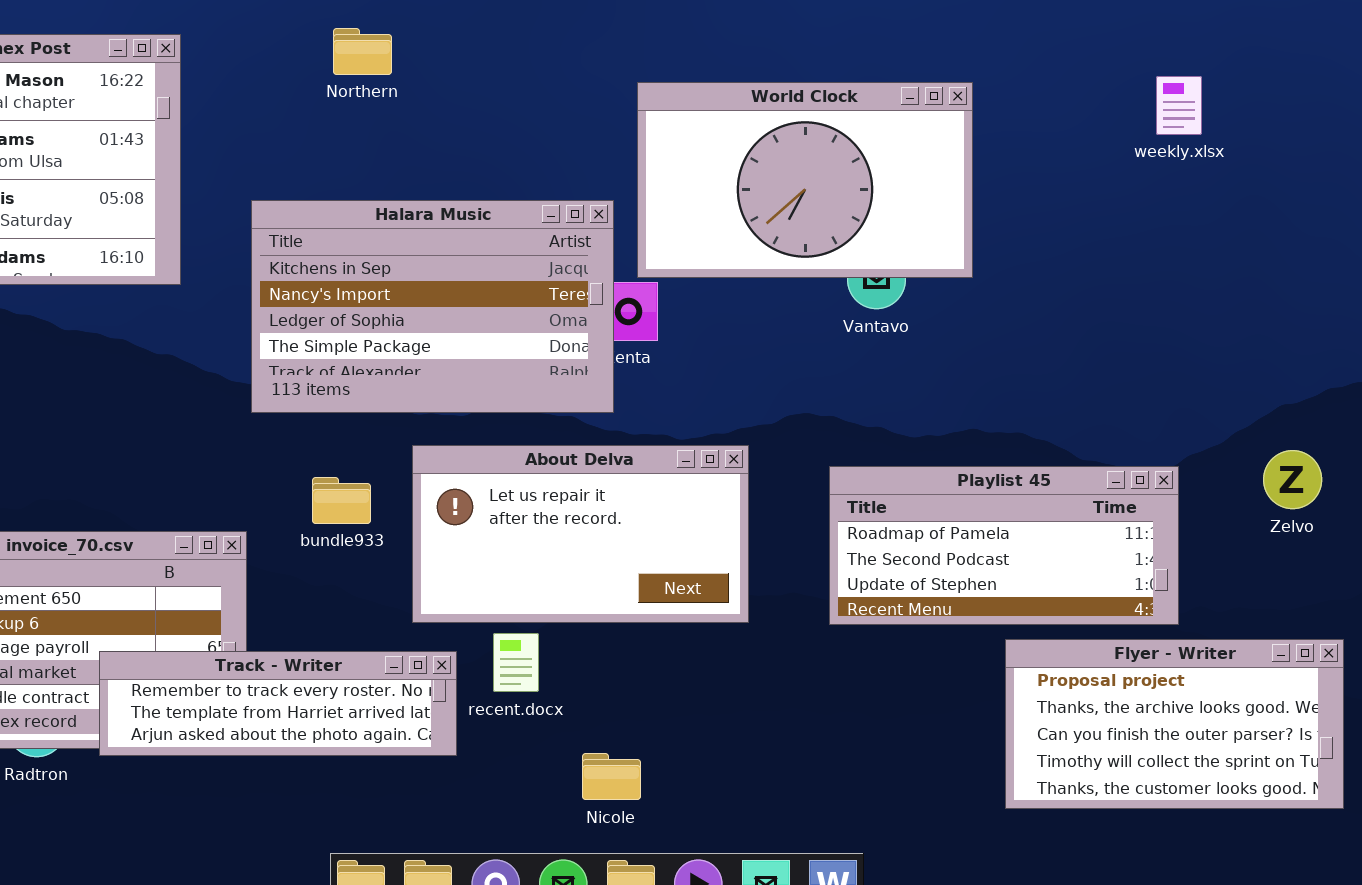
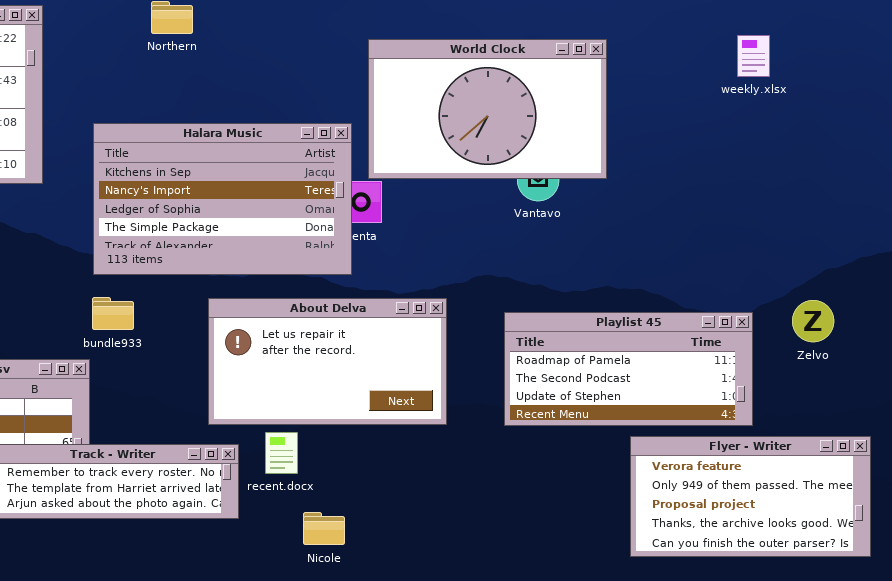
Zelvo: [1263,450,1322,509] -> [792,300,834,342], moved
bundle933: [312,477,371,524] -> [92,297,134,330], moved
Flyer - Writer: [1005,639,1344,809] -> [630,436,871,557], scrolled up 2 rows
Nicole: [582,753,641,800] -> [303,512,345,545], moved

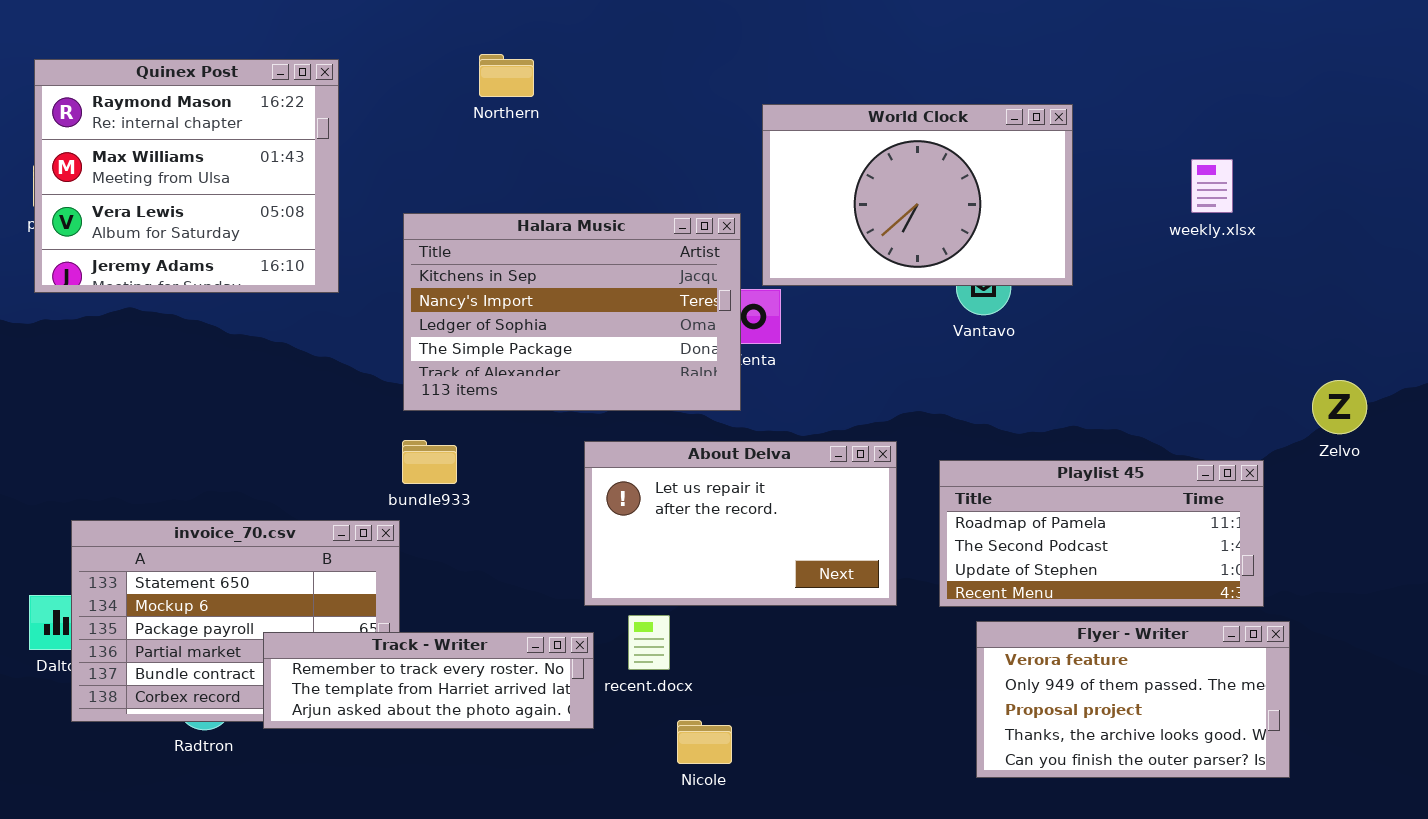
weekly.xlsx: [737,35,770,77] -> [1191,159,1233,213], moved
About Delva: [208,298,447,425] -> [584,441,897,606], moved
Zelvo: [792,300,834,342] -> [1312,380,1367,434], moved
Flyer - Writer: [630,436,871,557] -> [976,621,1290,778], moved

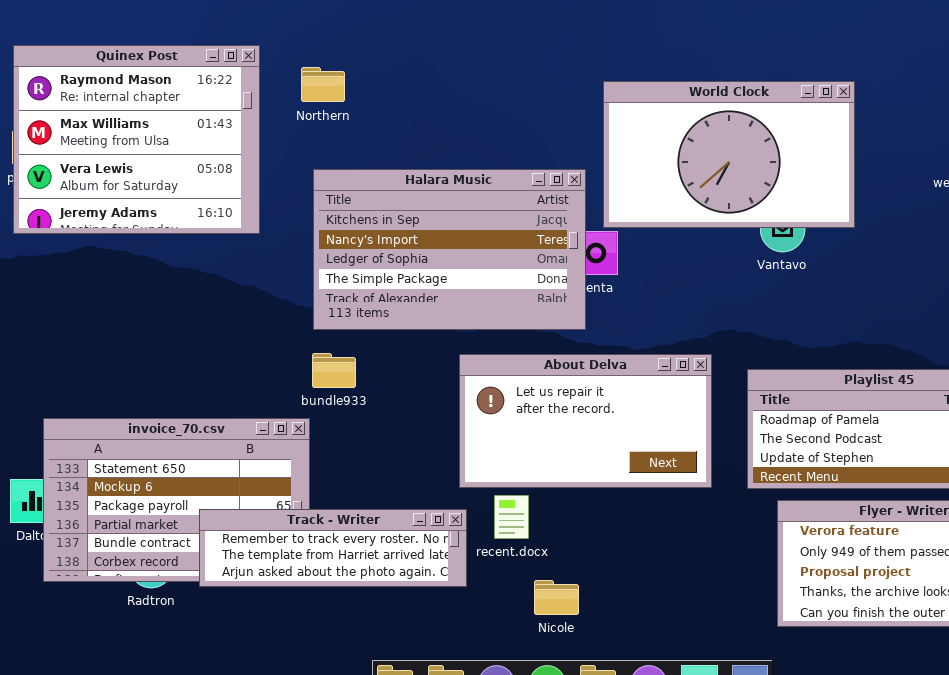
Northern: [479,54,534,97] -> [301,67,345,102], moved

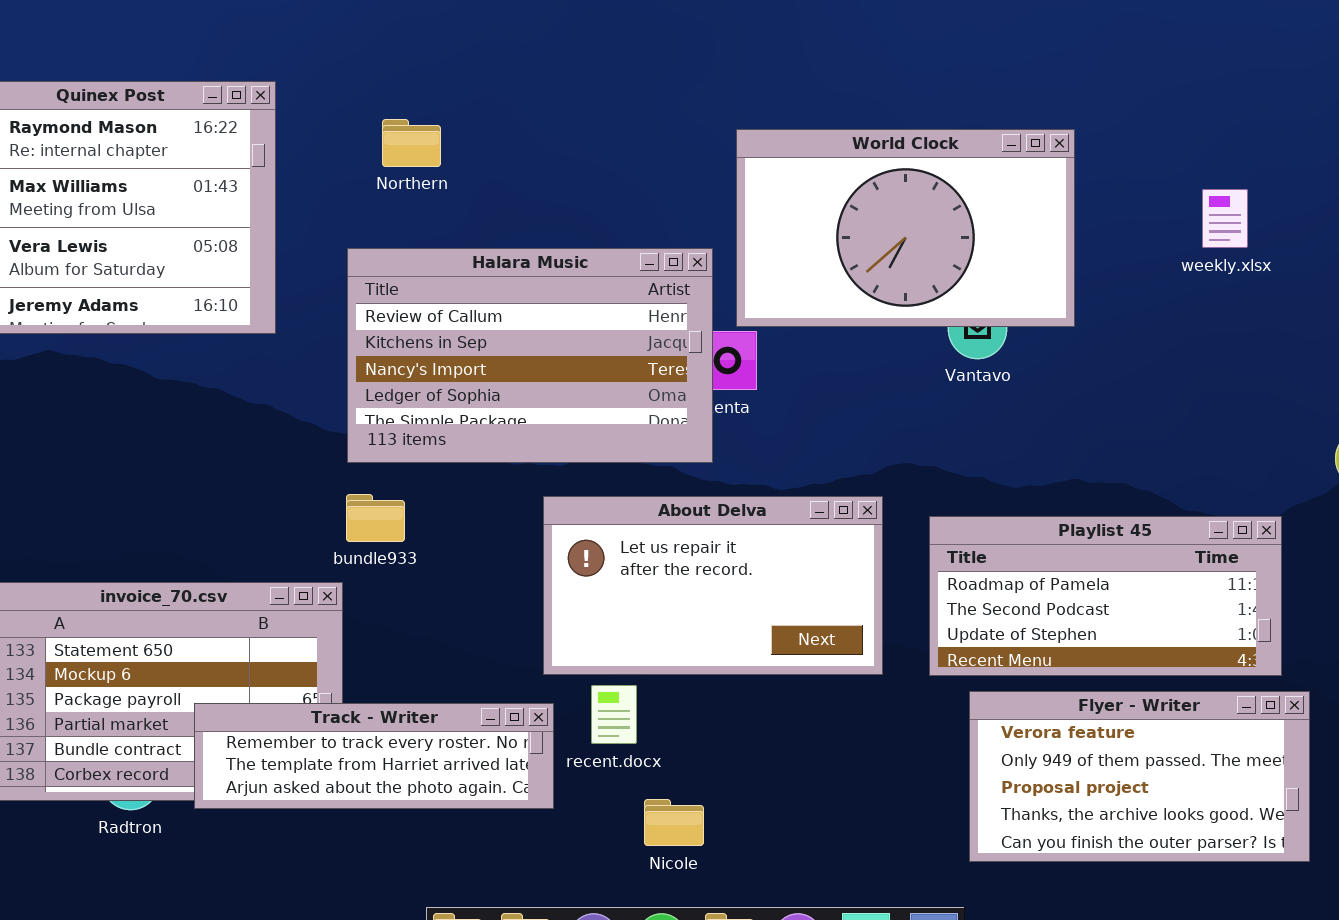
Northern: [301,67,345,102] -> [382,119,441,167], moved
Halara Music: [313,169,586,330] -> [347,248,713,463], scrolled up 1 row

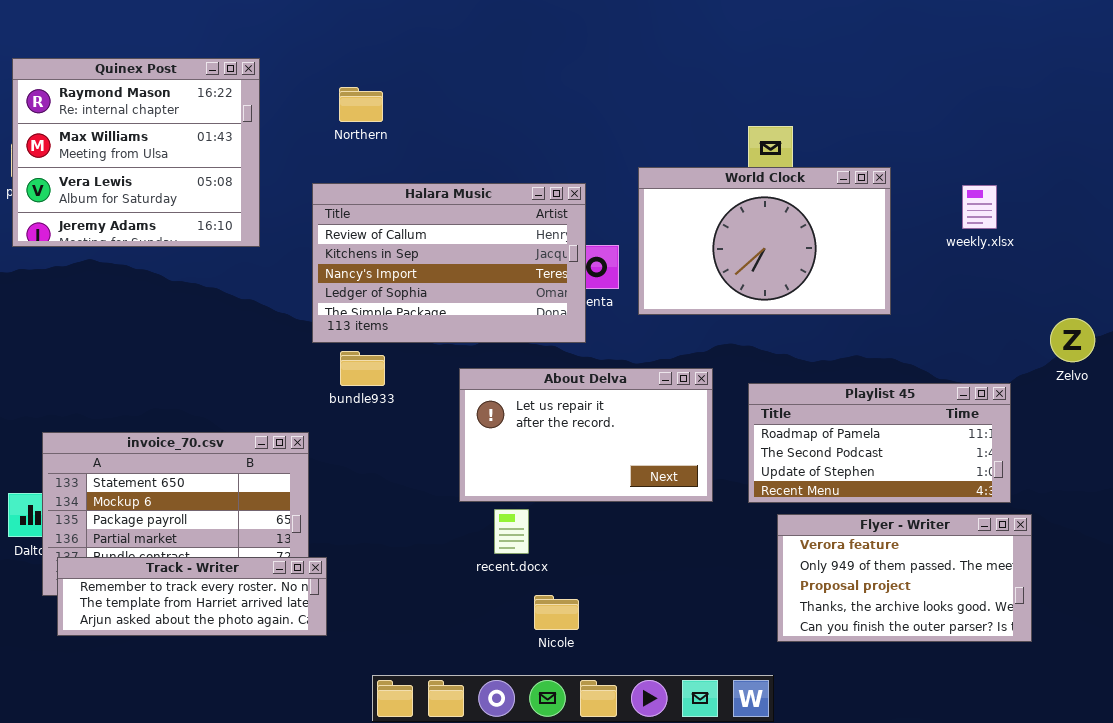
World Clock: [736,129,1075,327] -> [638,167,891,315], moved
weekly.xlsx: [1202,189,1248,248] -> [962,185,997,229], moved
bundle933: [346,494,405,542] -> [340,351,385,386], moved
Track - Writer: [194,703,554,809] -> [57,557,327,636], moved

